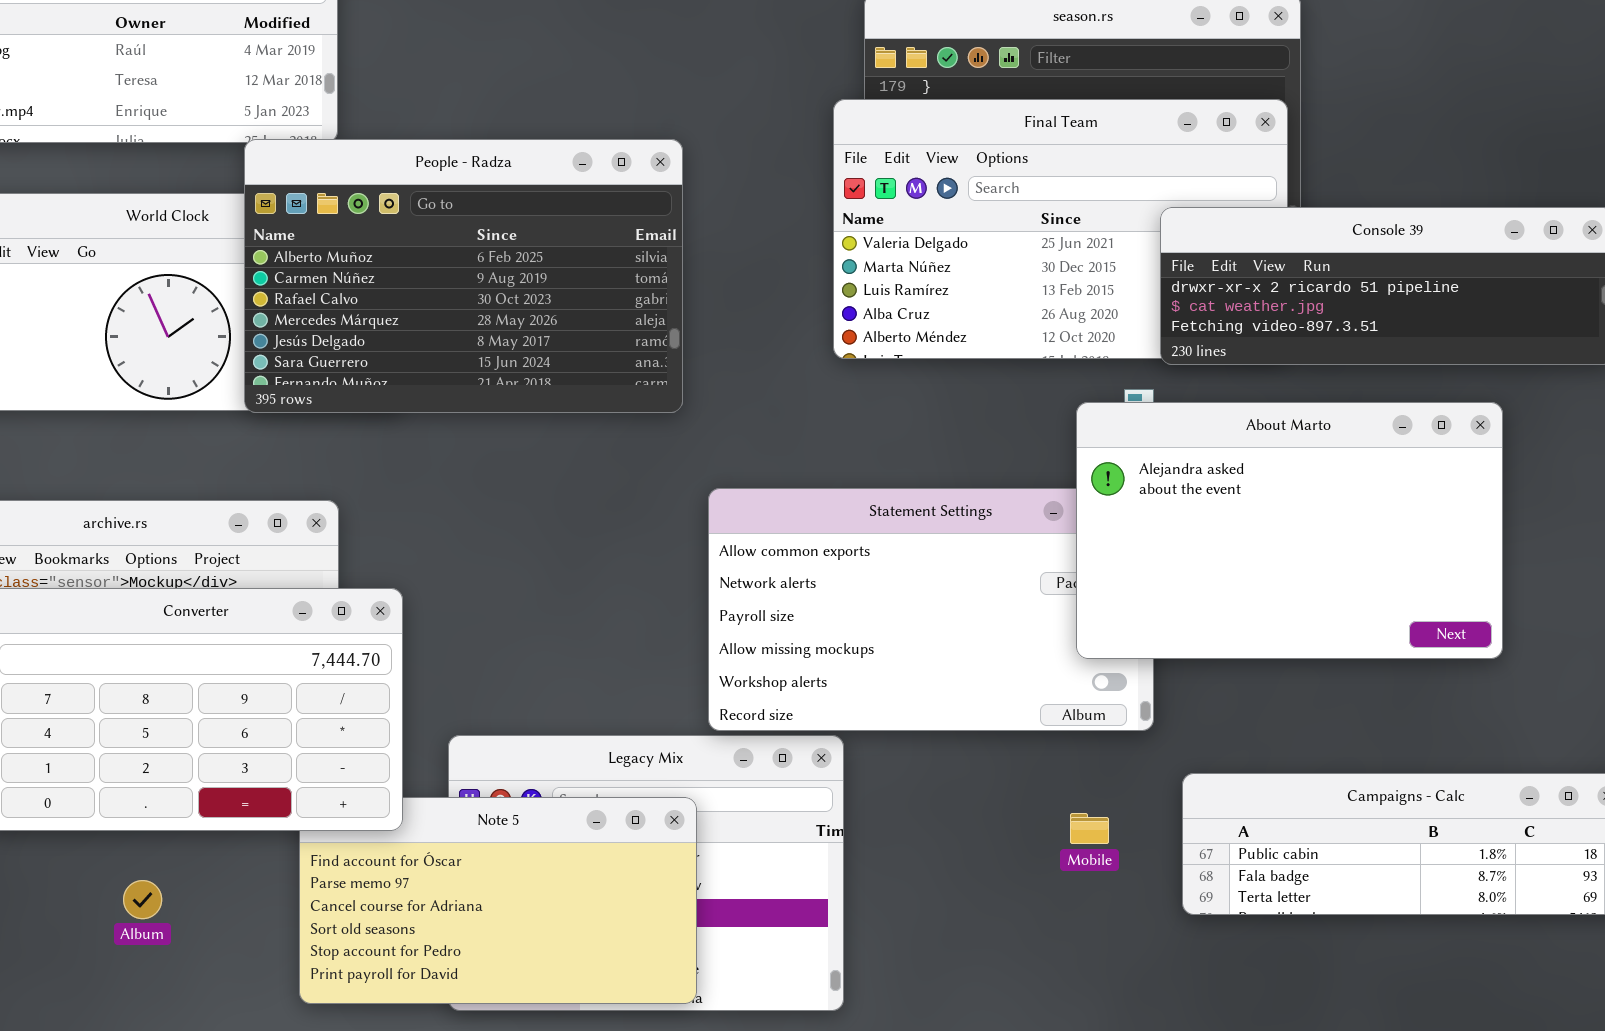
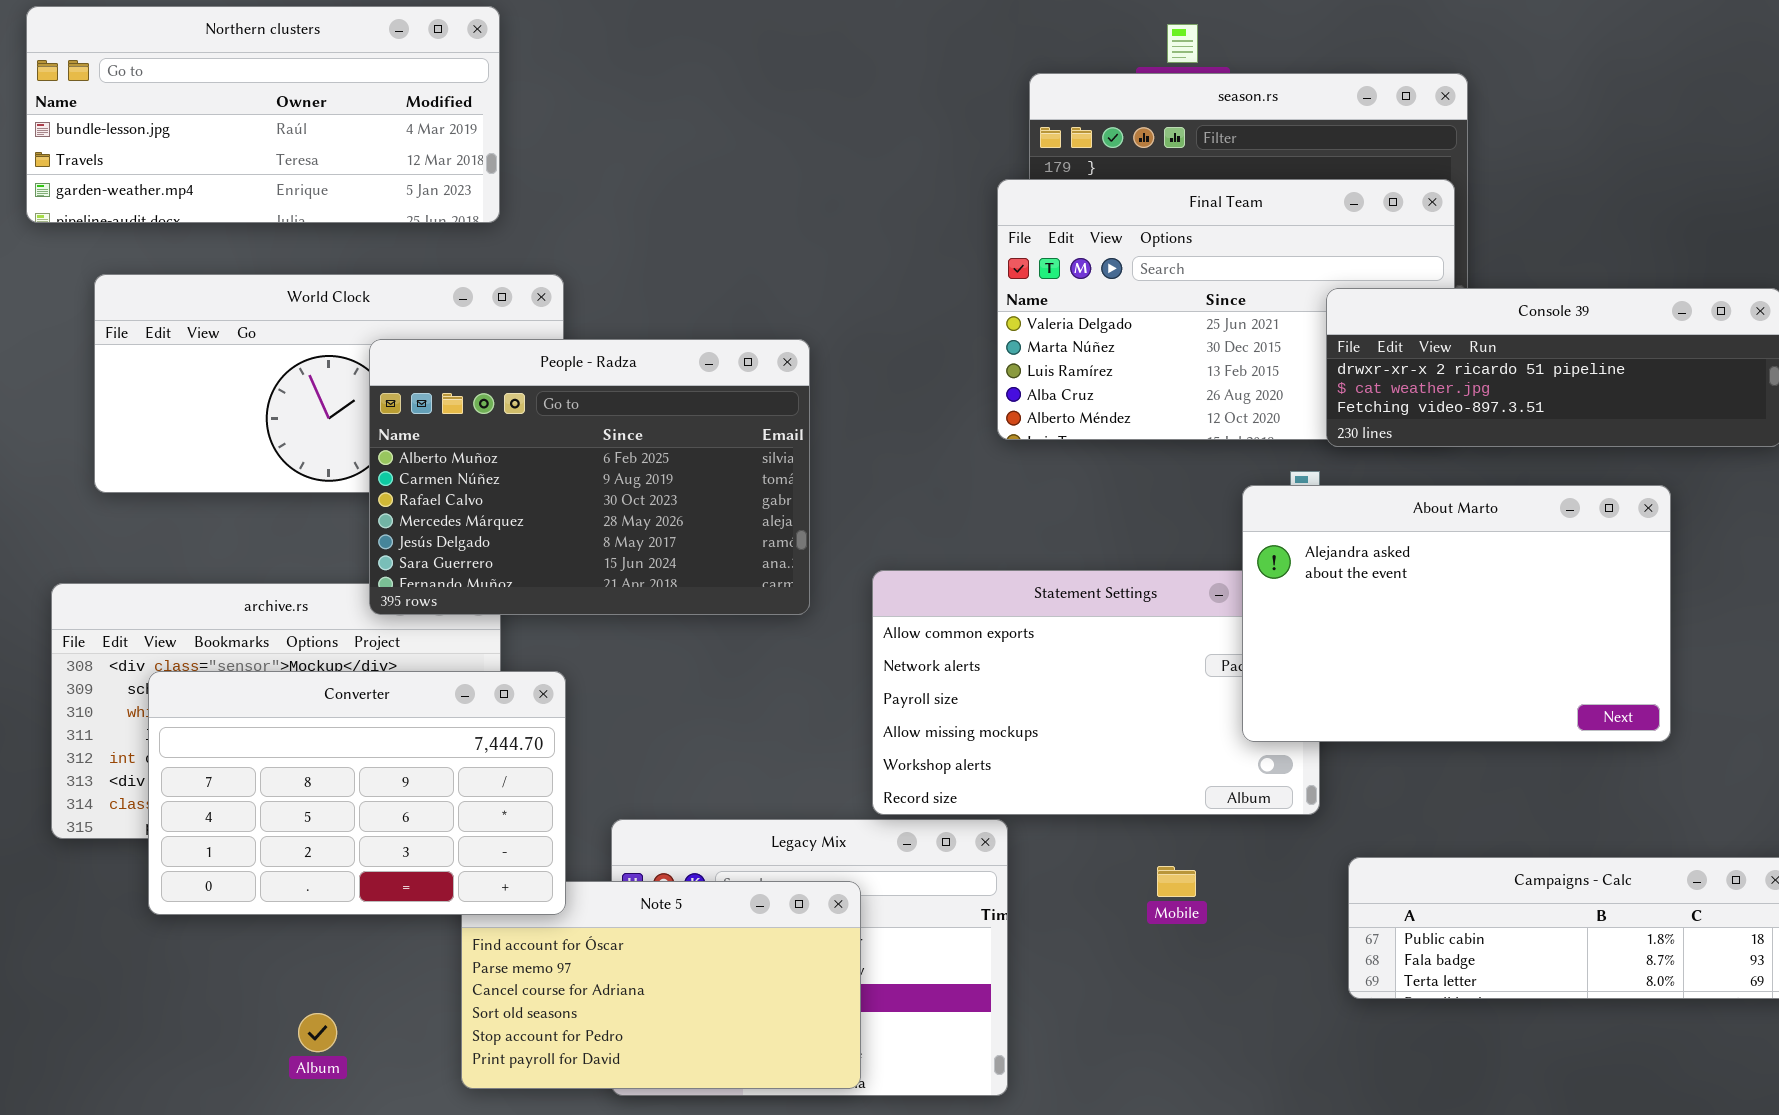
People - Radza: [244,139,683,413] -> [369,339,810,615], moved
Mobile: [1070,813,1109,844] -> [1157,866,1196,897], moved
Album: [123,880,162,919] -> [298,1013,337,1052], moved

